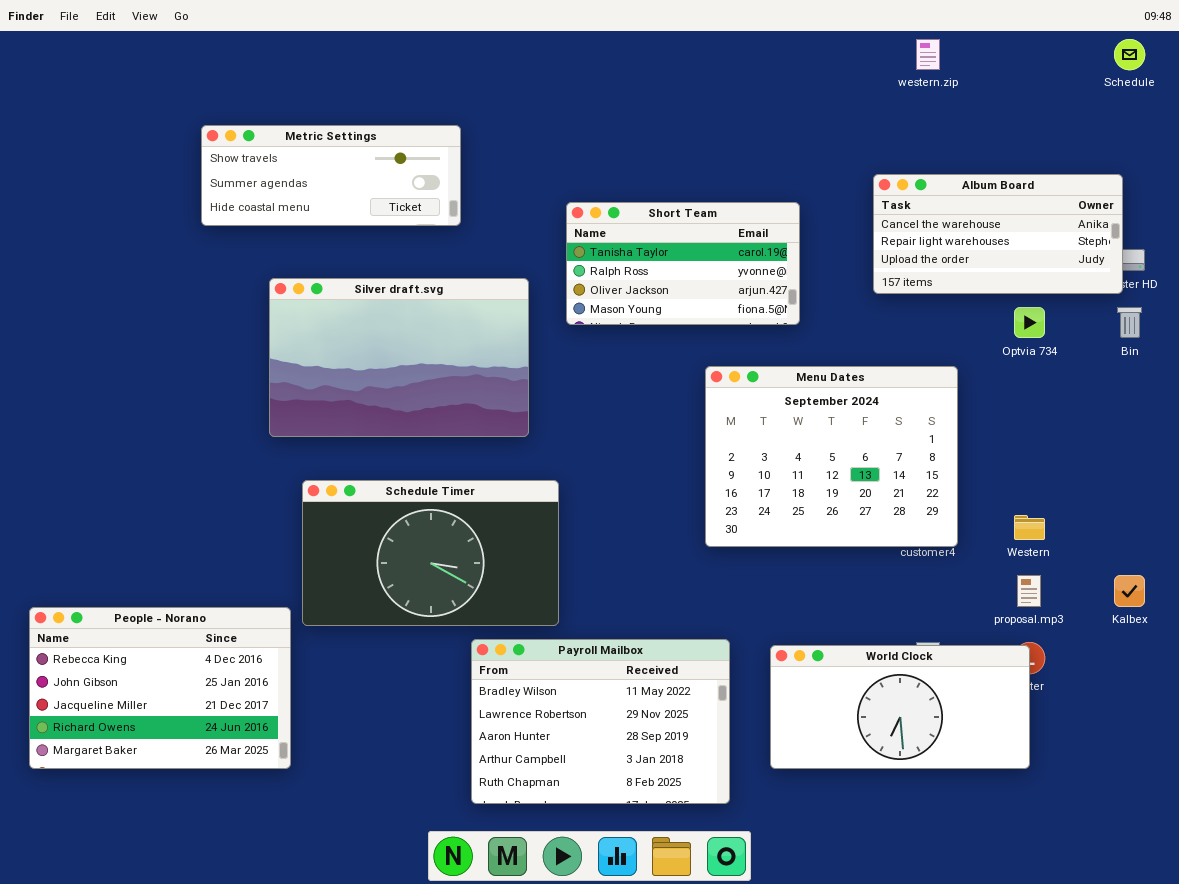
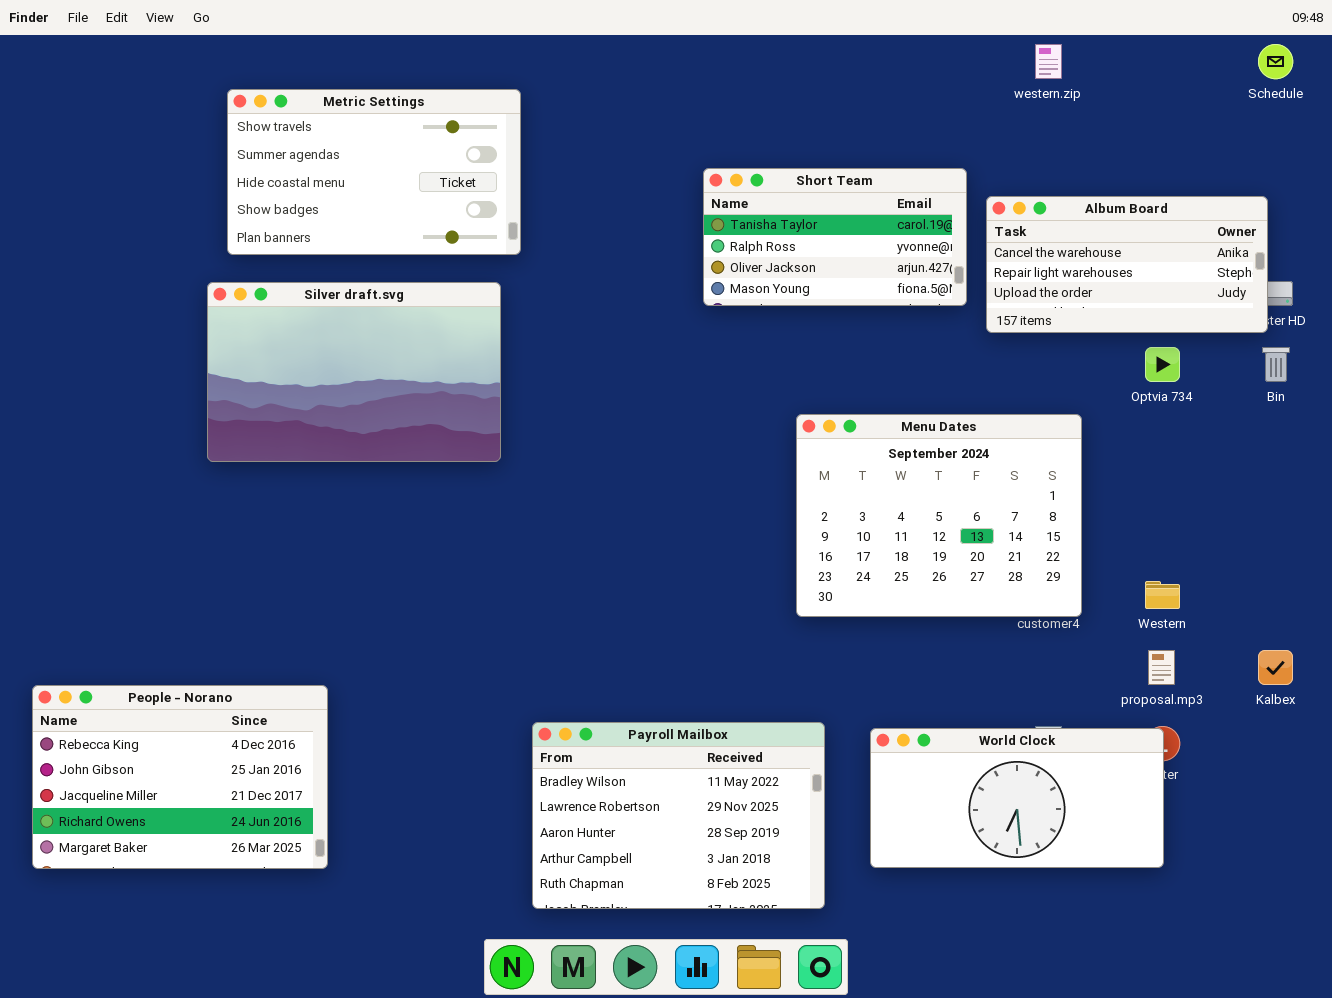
Metric Settings: [201,125,461,226] -> [227,89,521,255], resized
Short Team: [566,202,800,325] -> [703,168,967,306], moved
Silver draft.svg: [269,278,529,437] -> [207,282,501,462], moved
Schedule Timer: [302,480,559,626] -> none, closed

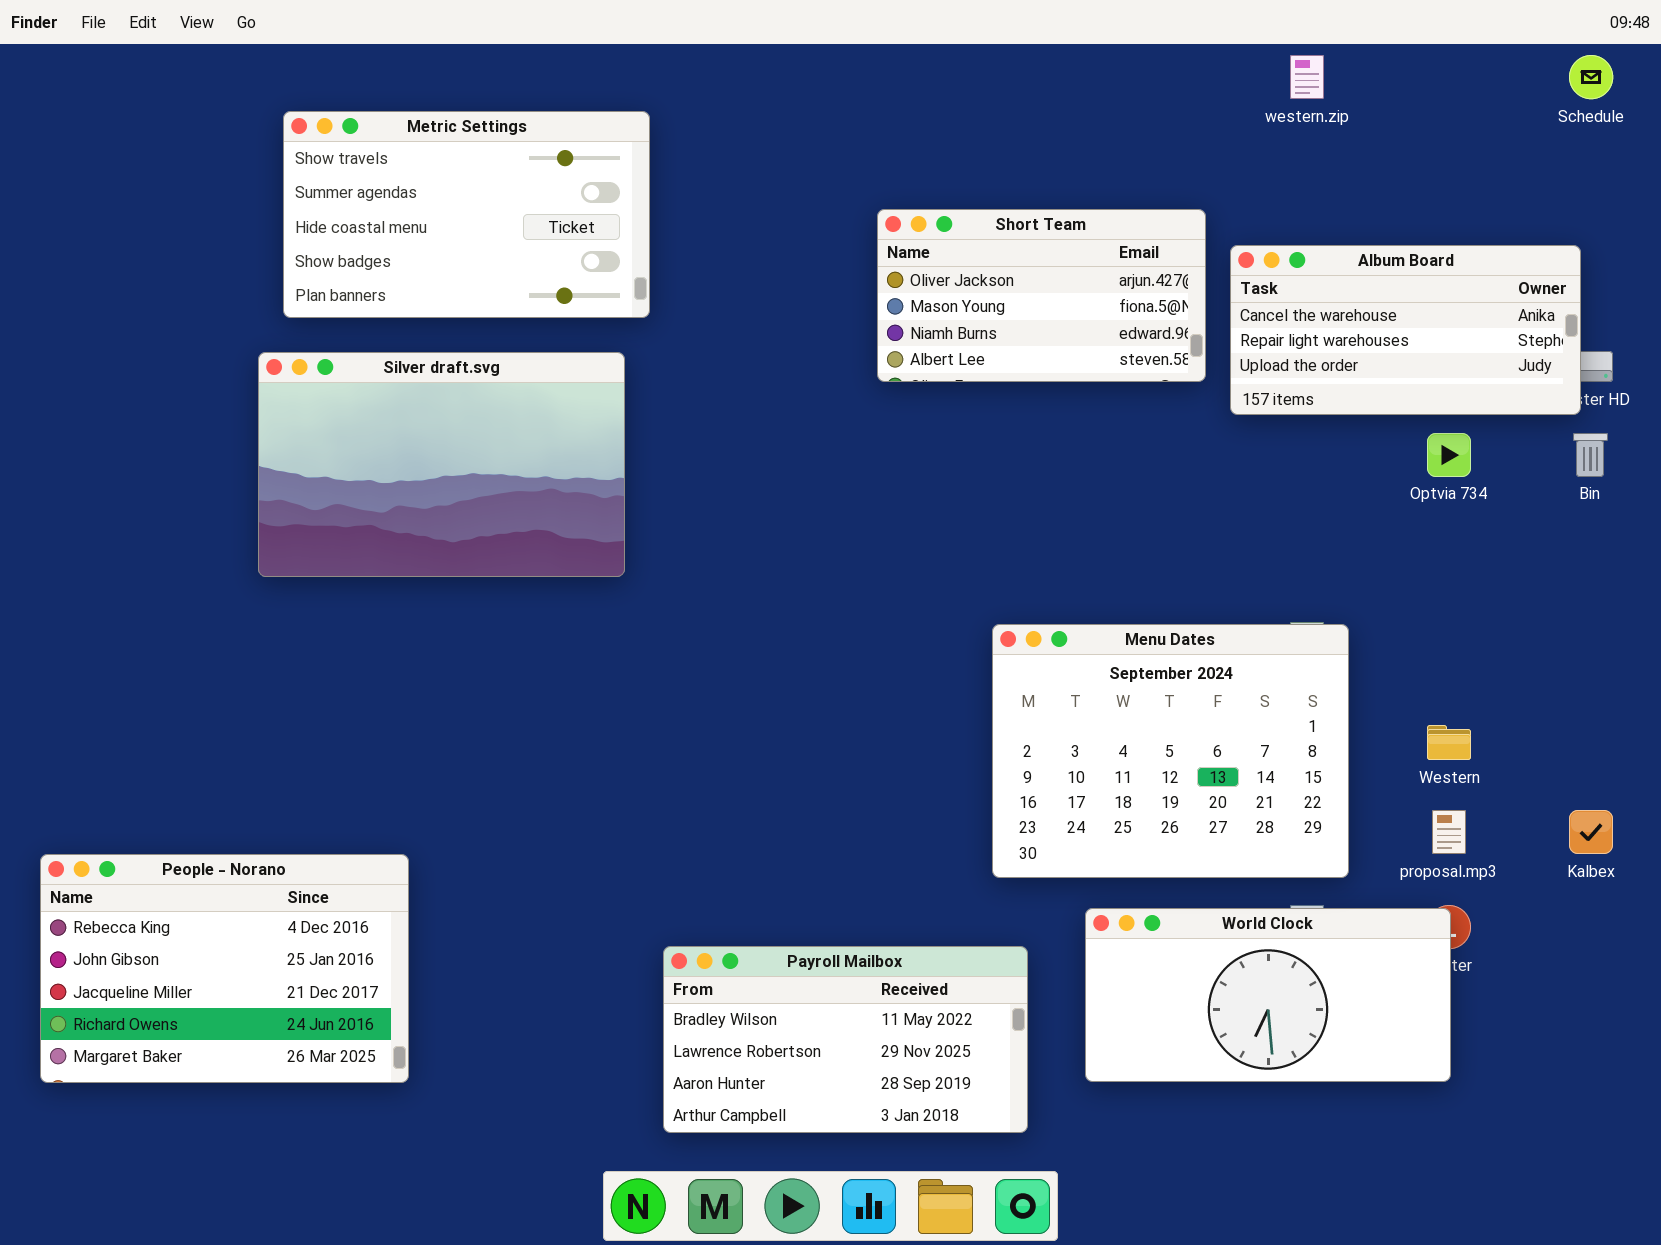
Short Team: [703,168,967,306] -> [877,209,1206,382], scrolled down 2 rows
Menu Dates: [796,414,1082,617] -> [992,624,1349,878], moved
Payroll Mailbox: [532,722,825,909] -> [663,946,1028,1133], resized

